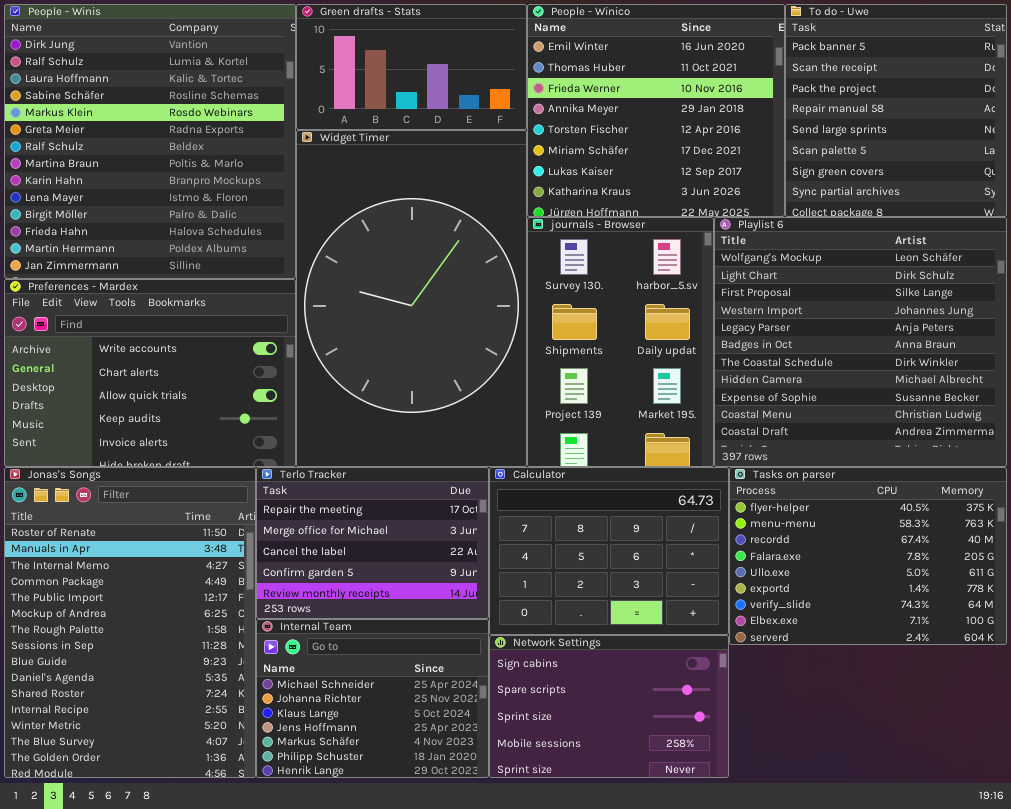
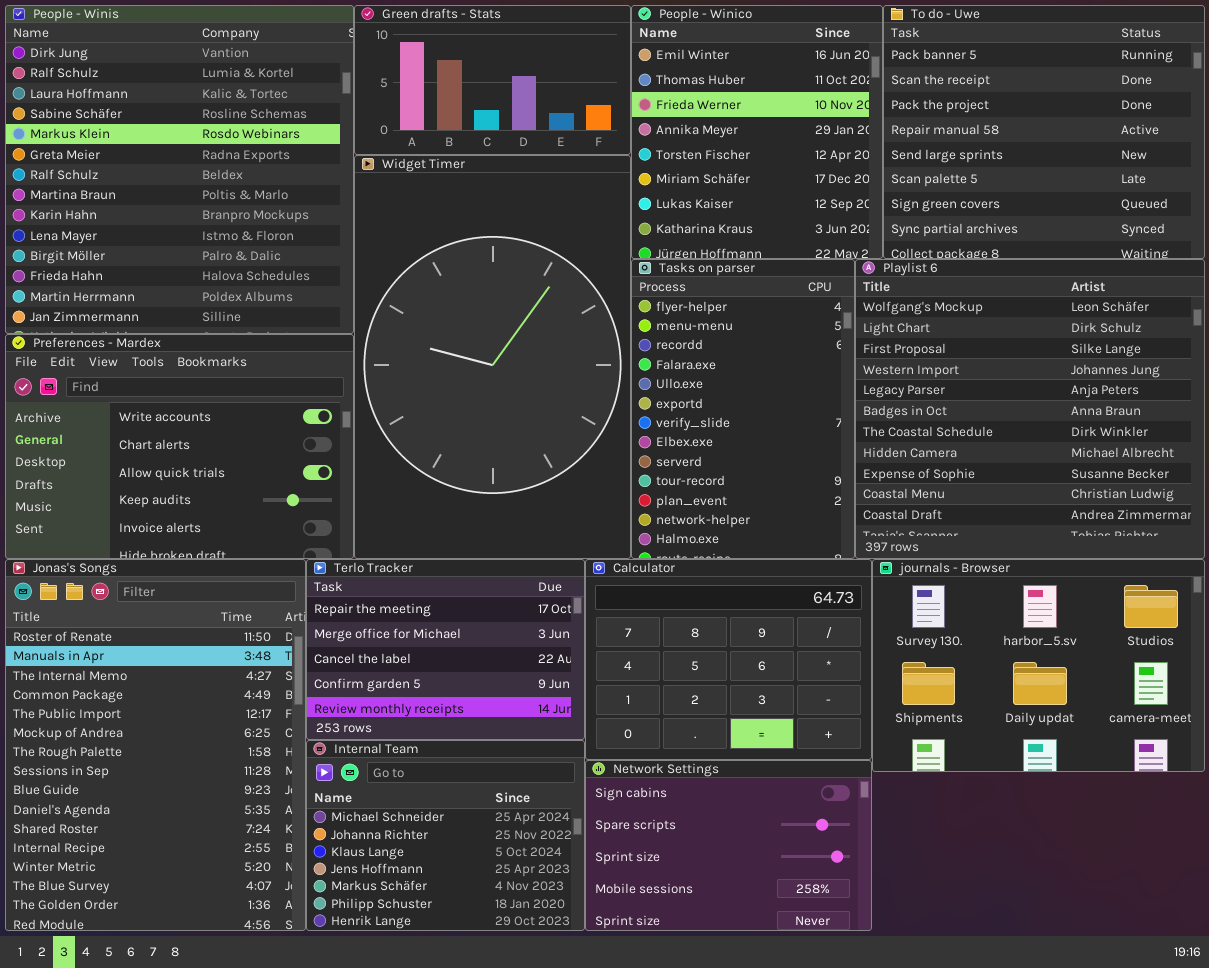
People - Winico: [527,4,785,217] -> [631,5,883,259], resized
To do - Uwe: [785,4,1007,217] -> [883,5,1205,259], resized
journals - Browser: [527,217,714,467] -> [872,559,1205,772], moved, resized
Tasks on parser: [729,467,1007,645] -> [631,259,855,559], moved, resized

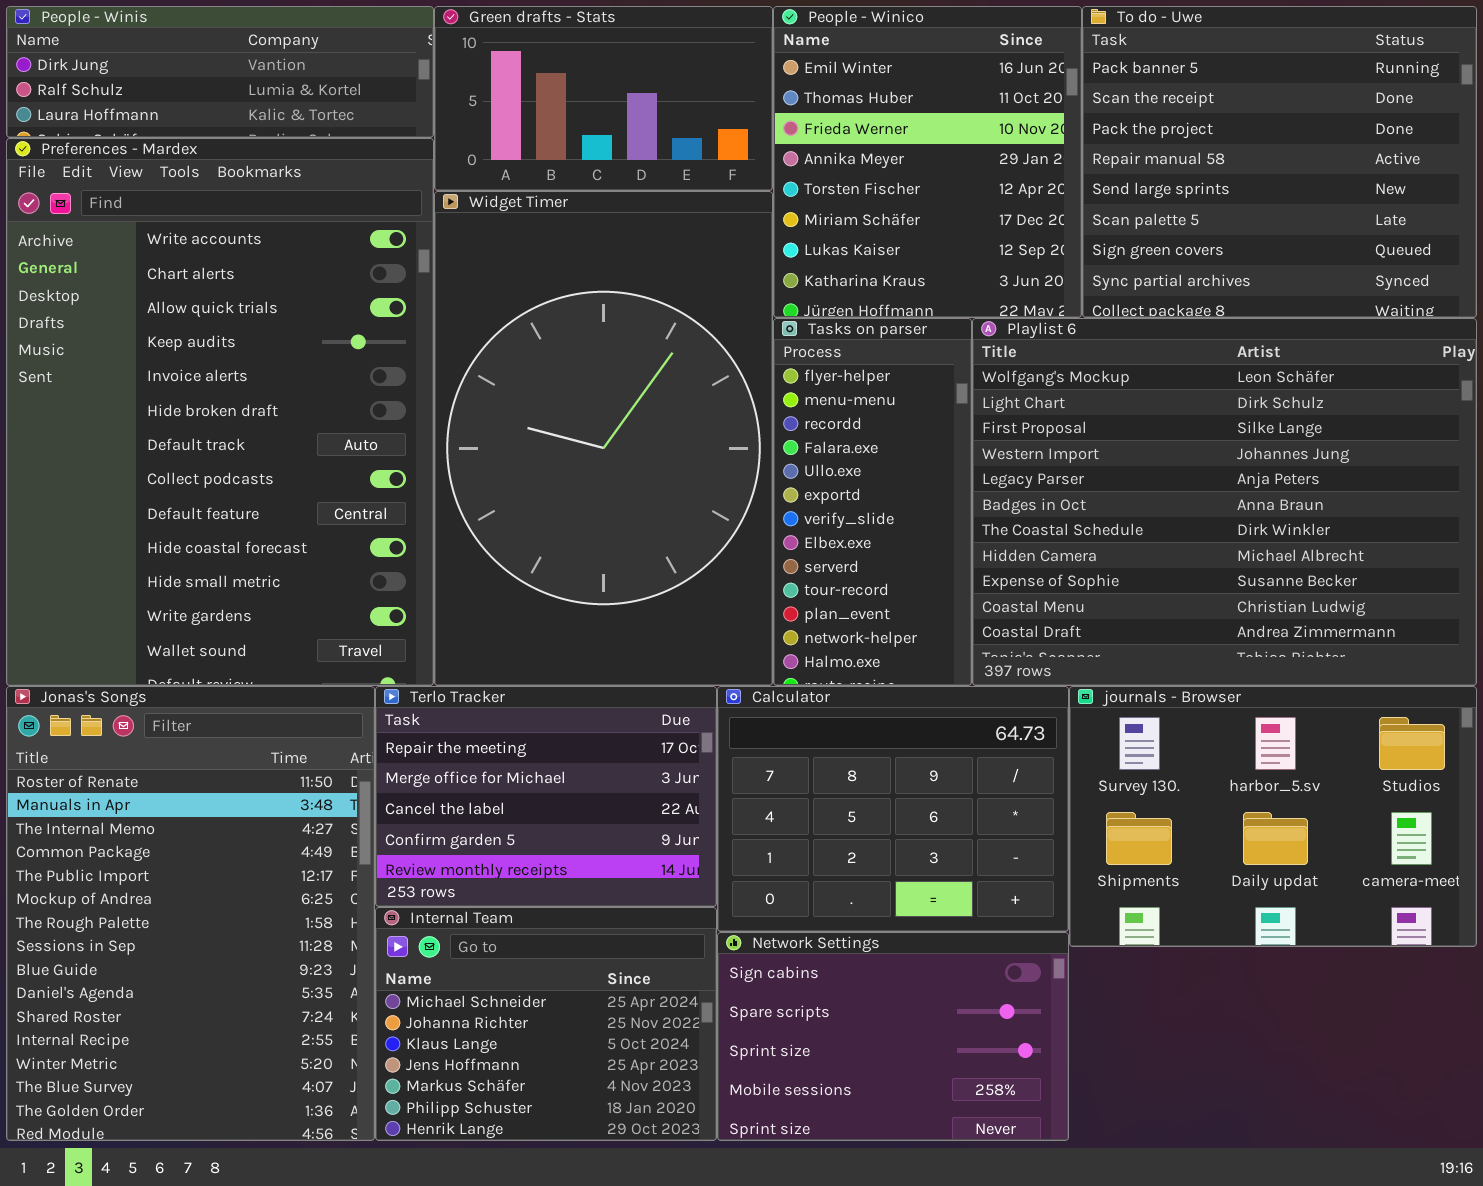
People - Winis: [5,5,354,334] -> [6,6,434,138], resized
Tasks on parser: [631,259,855,559] -> [773,318,972,686], resized
Playlist 6: [855,259,1205,559] -> [972,318,1477,686], resized
Preferences - Mardex: [5,334,354,559] -> [6,138,434,686], resized

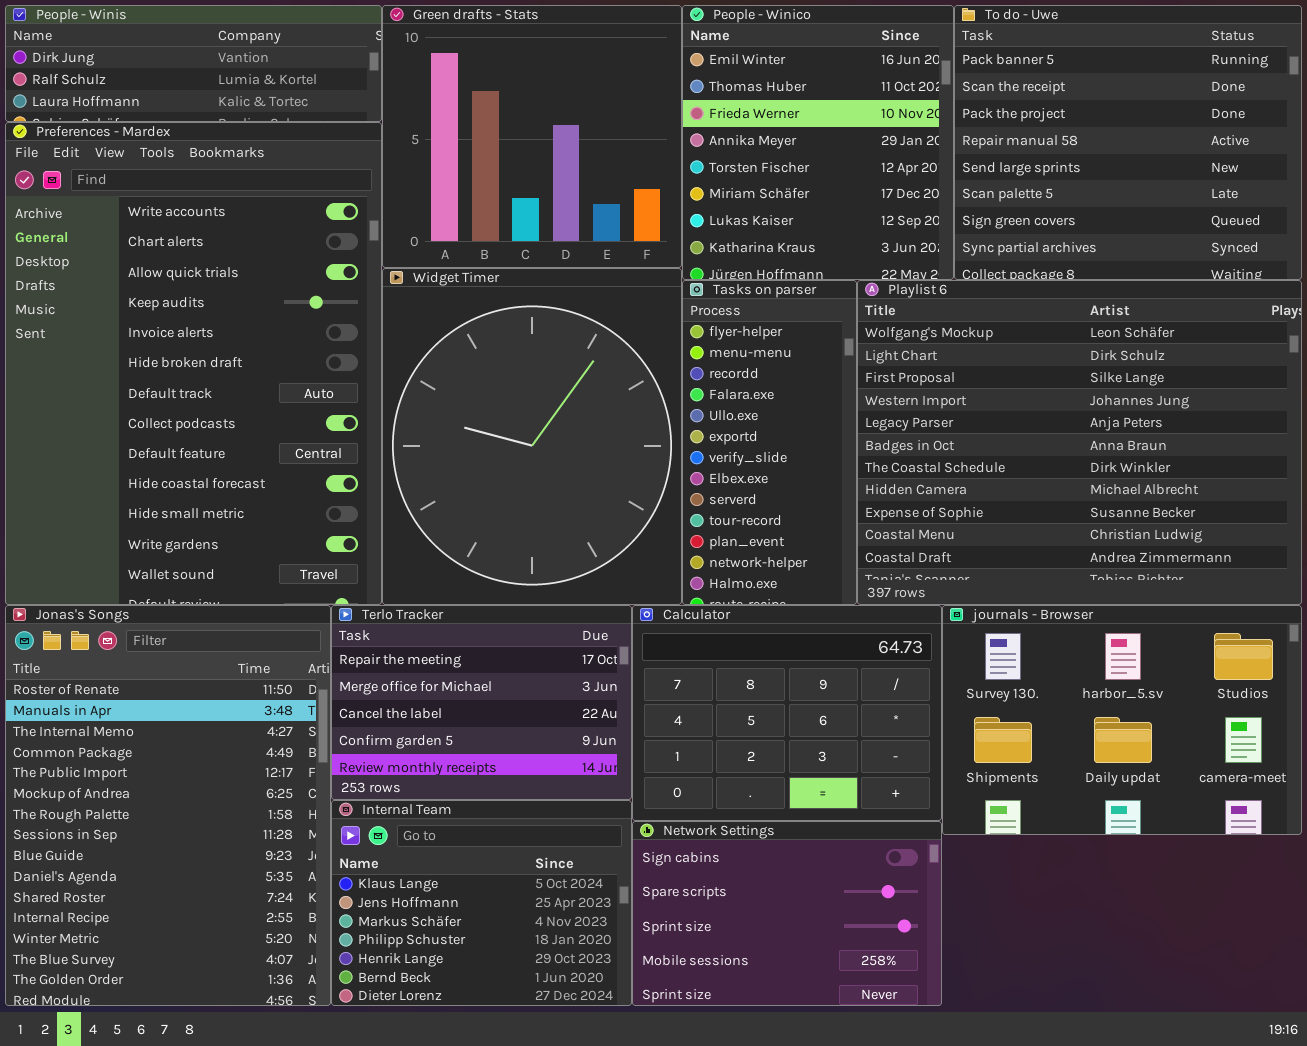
Green drafts - Stats: [434,6,773,191] -> [382,5,682,268], resized
Widget Timer: [434,191,773,686] -> [382,268,682,605], resized
Internal Team: [375,907,717,1141] -> [331,800,632,1006], scrolled down 2 rows

